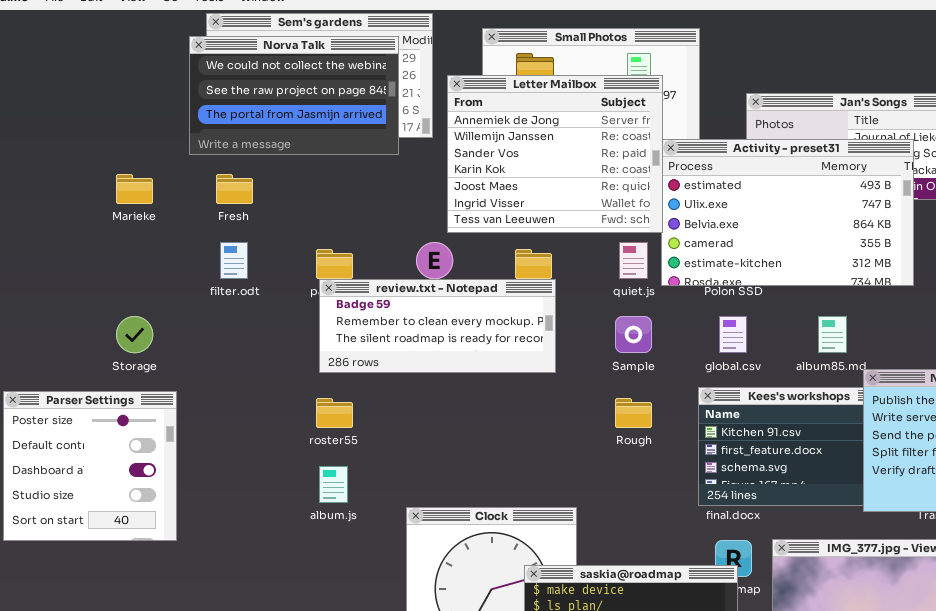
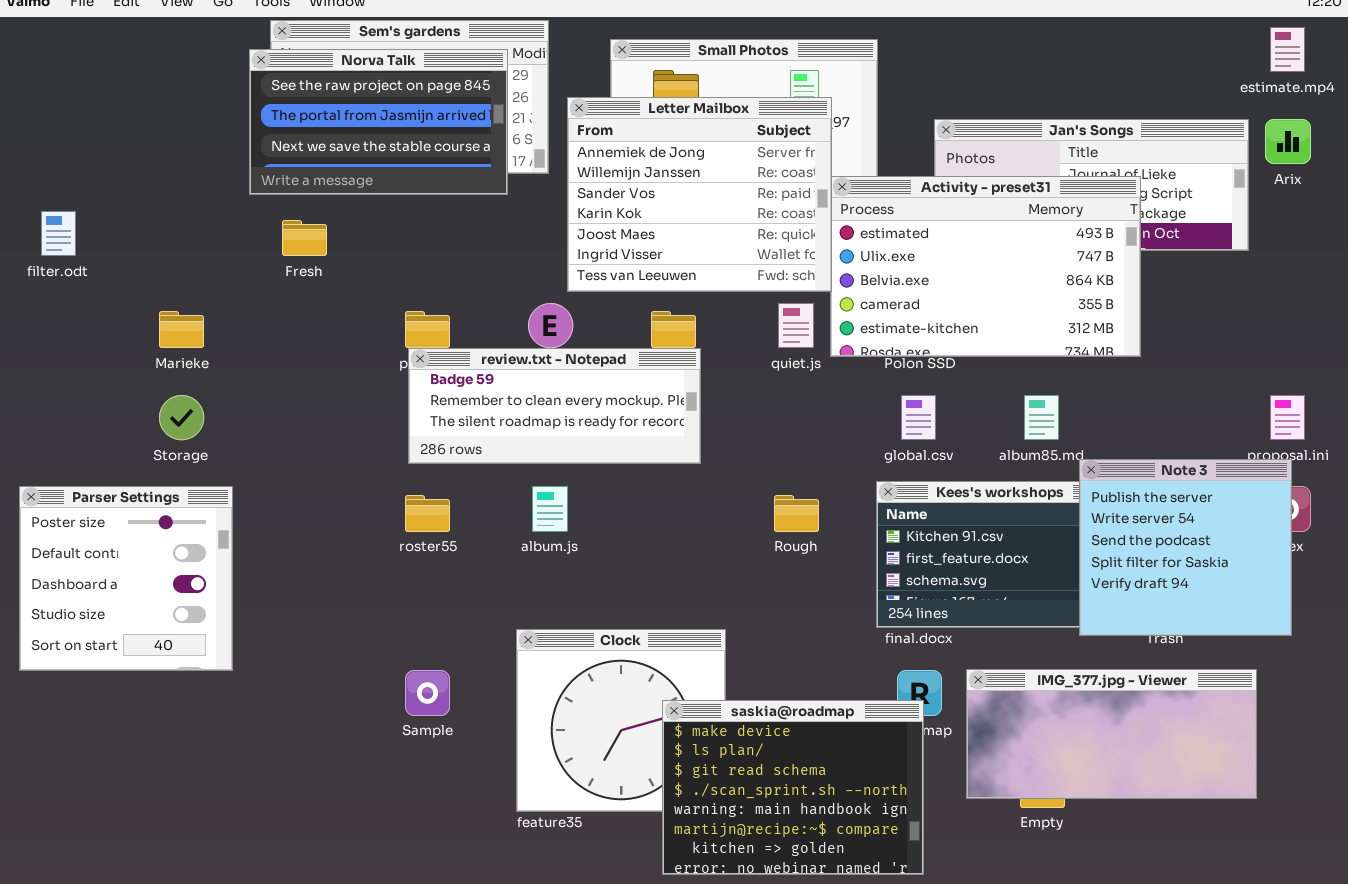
Norva Talk: [189,36,399,155] -> [249,49,508,195], scrolled down 1 row
Marieke: [116,174,153,204] -> [159,311,204,348], moved
filter.odt: [220,242,248,279] -> [41,211,76,256], moved
Sample: [615,316,652,353] -> [405,670,450,716], moved
album.js: [319,466,348,503] -> [532,486,568,532], moved

